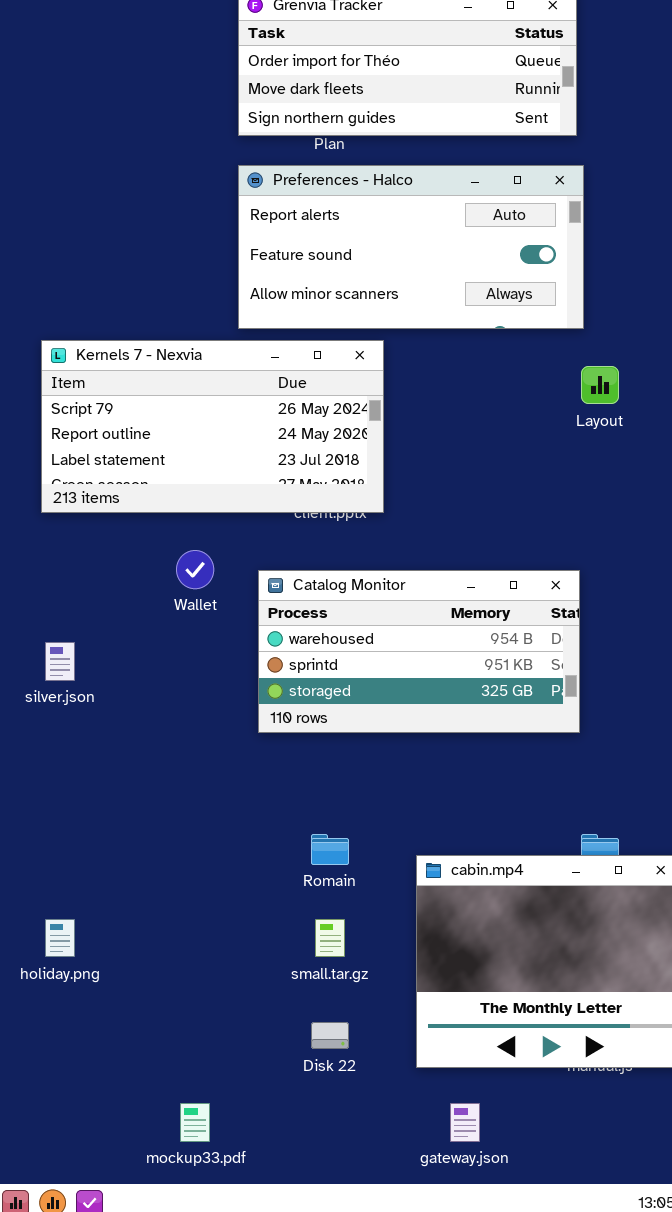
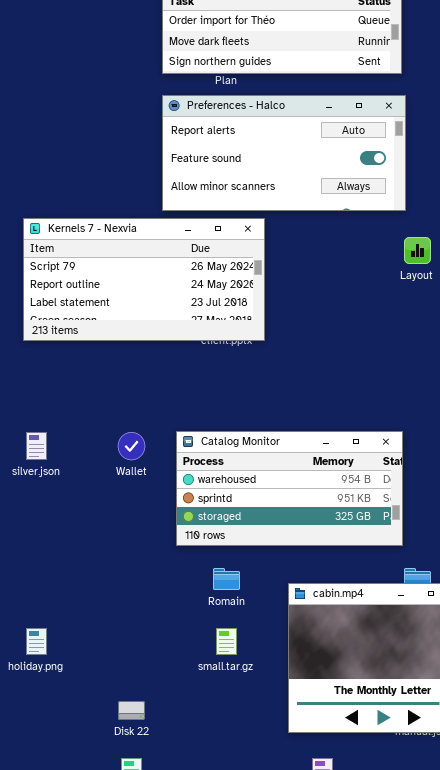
Wallet: [176,550,214,589] -> [118,432,145,460], moved
Catalog Monitor: [258,570,580,733] -> [176,431,403,546], moved
Disk 22: [311,1022,349,1049] -> [118,701,145,720], moved

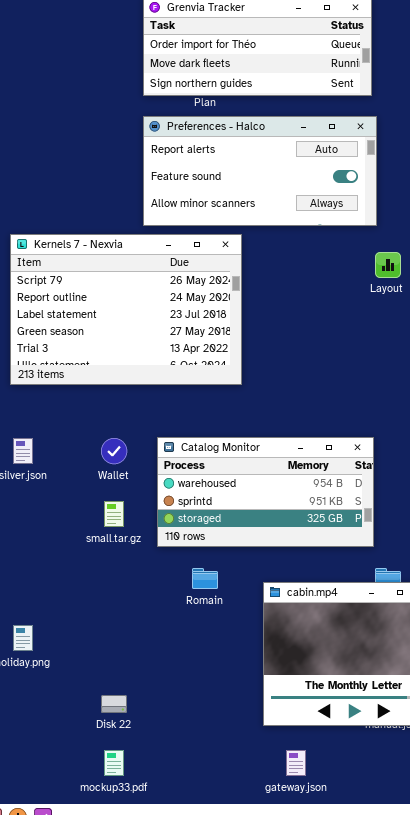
Kernels 7 - Nexvia: [23,218,265,341] -> [10,234,242,385], resized
small.tar.gz: [216,628,237,655] -> [104,501,124,527], moved

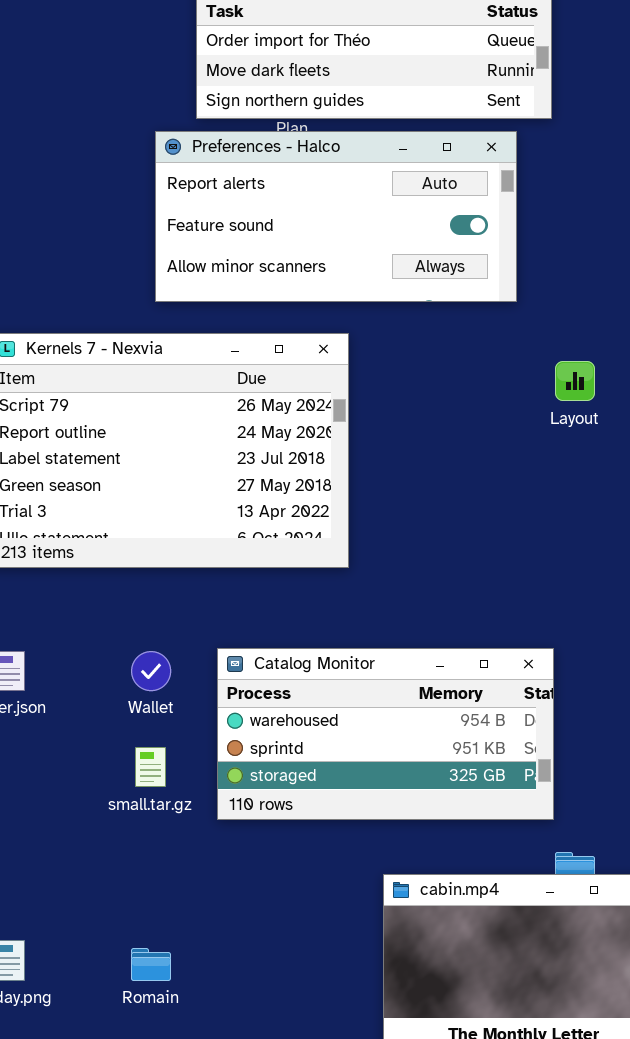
Preferences - Halco: [143,116,377,226] -> [155,131,517,302], moved
Romain: [192,568,218,589] -> [131,948,171,981], moved

